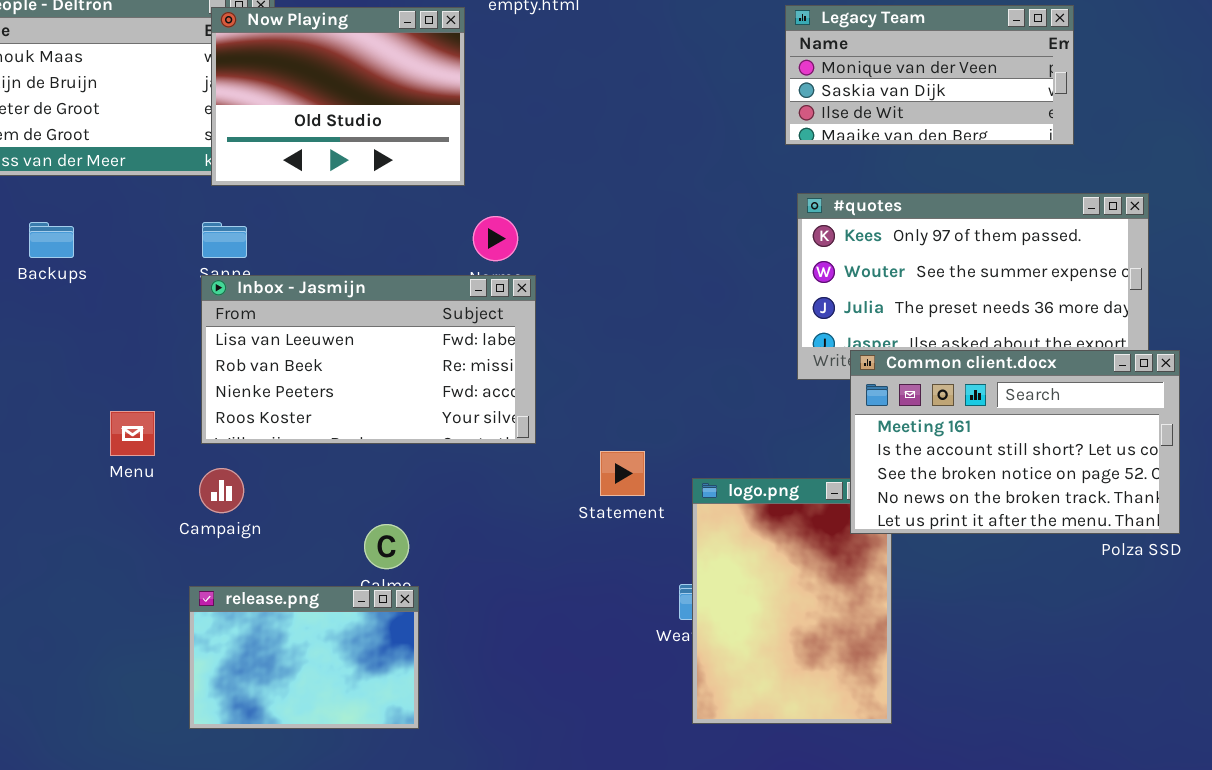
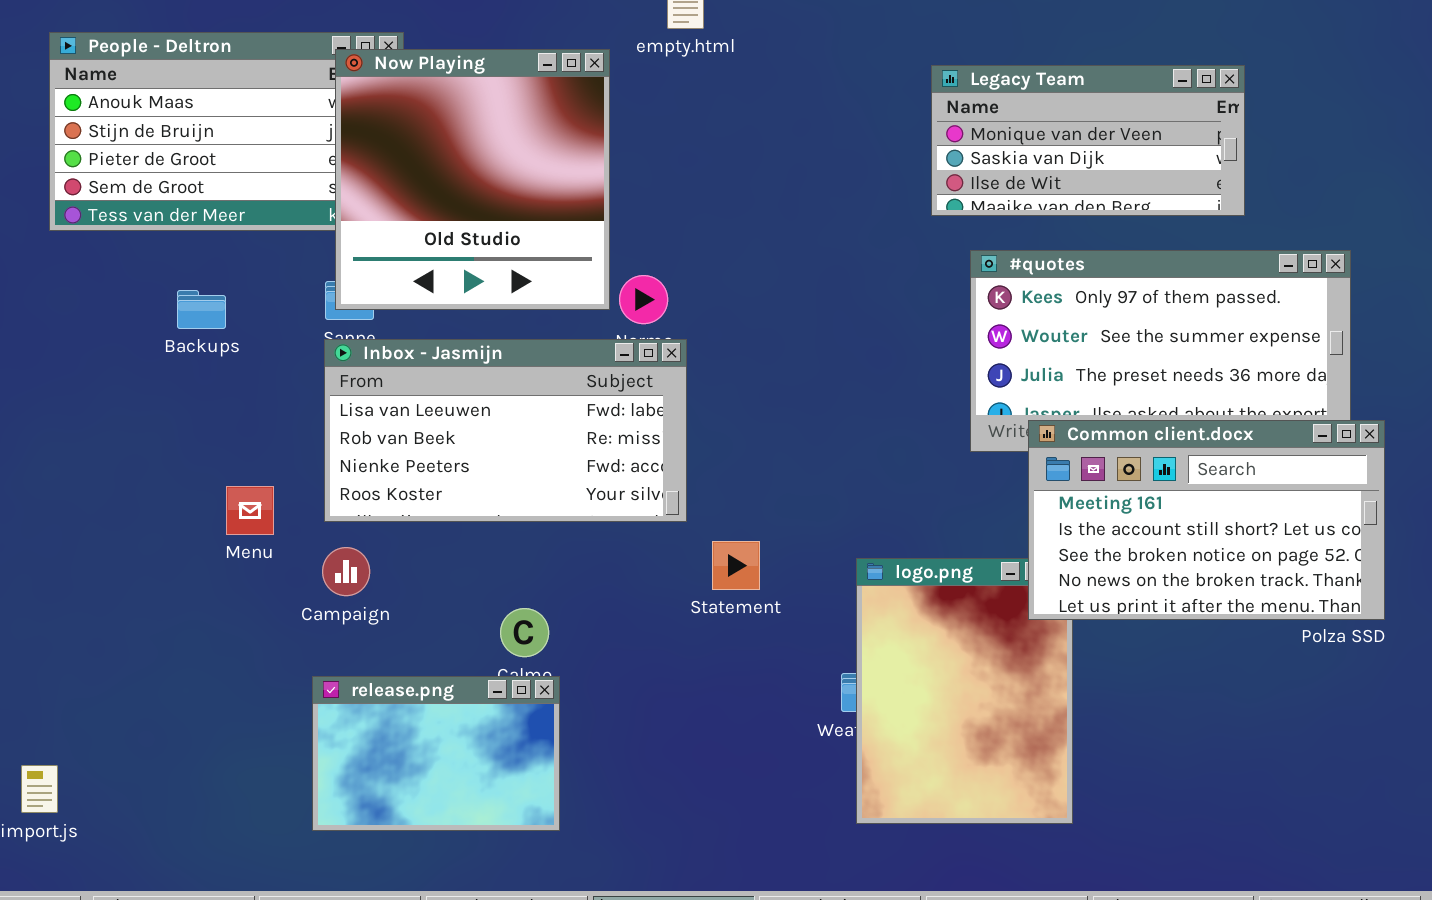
Legacy Team: [785,5,1074,145] -> [931,65,1245,216], moved
Now Playing: [211,7,465,186] -> [335,49,610,310], resized
Backups: [29,222,74,258] -> [177,290,226,329], moved
Statement: [600,451,645,496] -> [712,541,760,590], moved

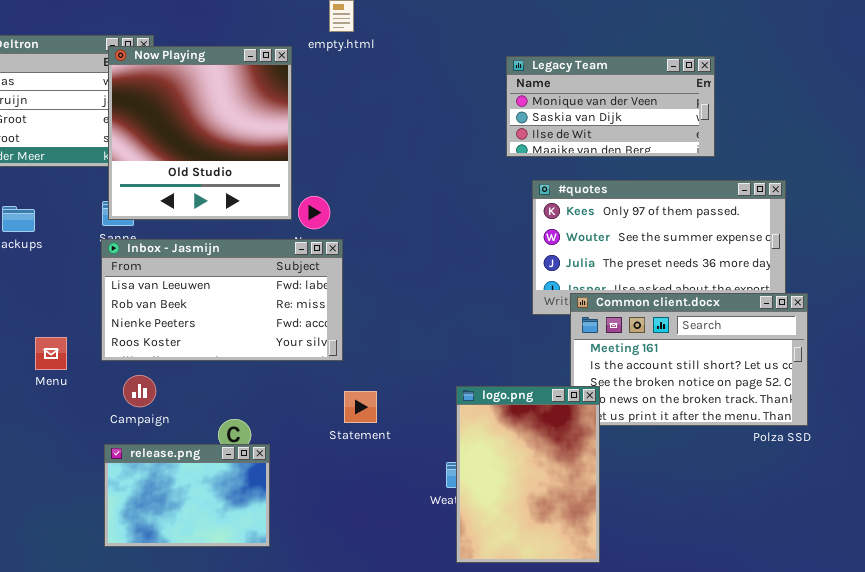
Statement: [712,541,760,590] -> [344,391,377,423], moved
Campaign: [322,547,370,596] -> [123,375,156,407], moved
logo.png: [856,558,1073,824] -> [456,386,600,563], raised
release.png: [312,676,560,831] -> [104,444,270,547], moved

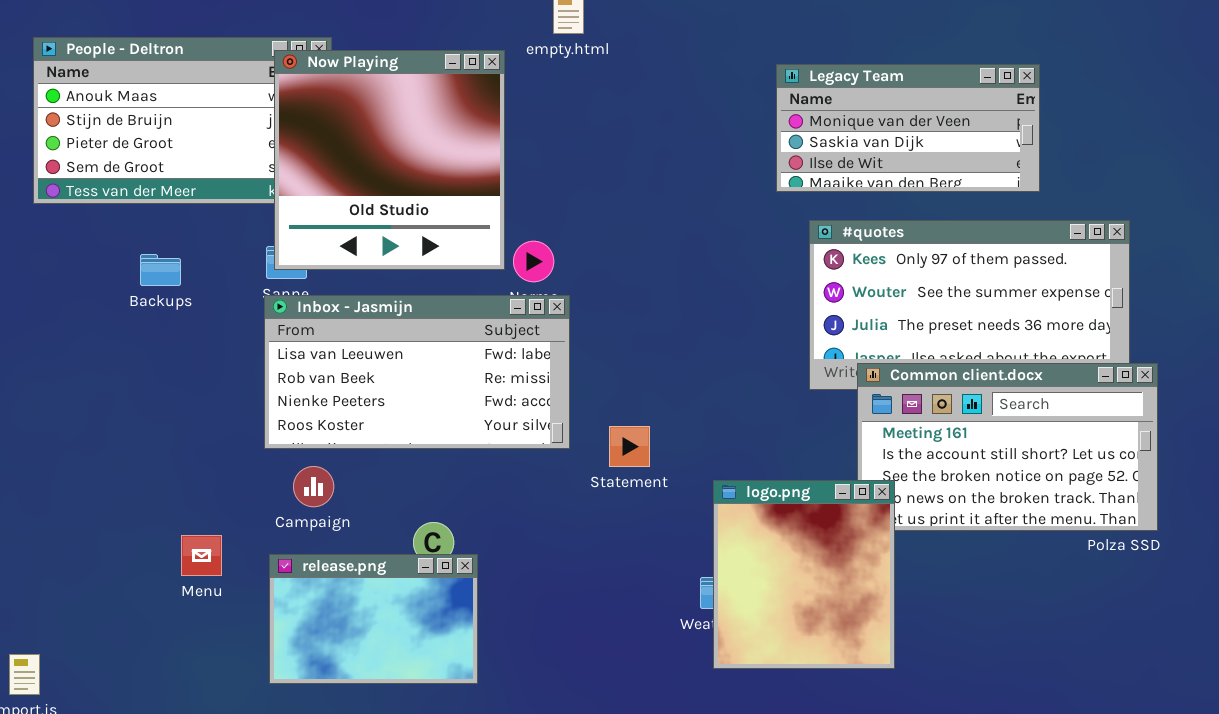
Menu: [35,337,67,370] -> [181,535,222,576], moved
logo.png: [456,386,600,563] -> [713,480,895,669], resized
Statement: [344,391,377,423] -> [609,426,650,467], moved

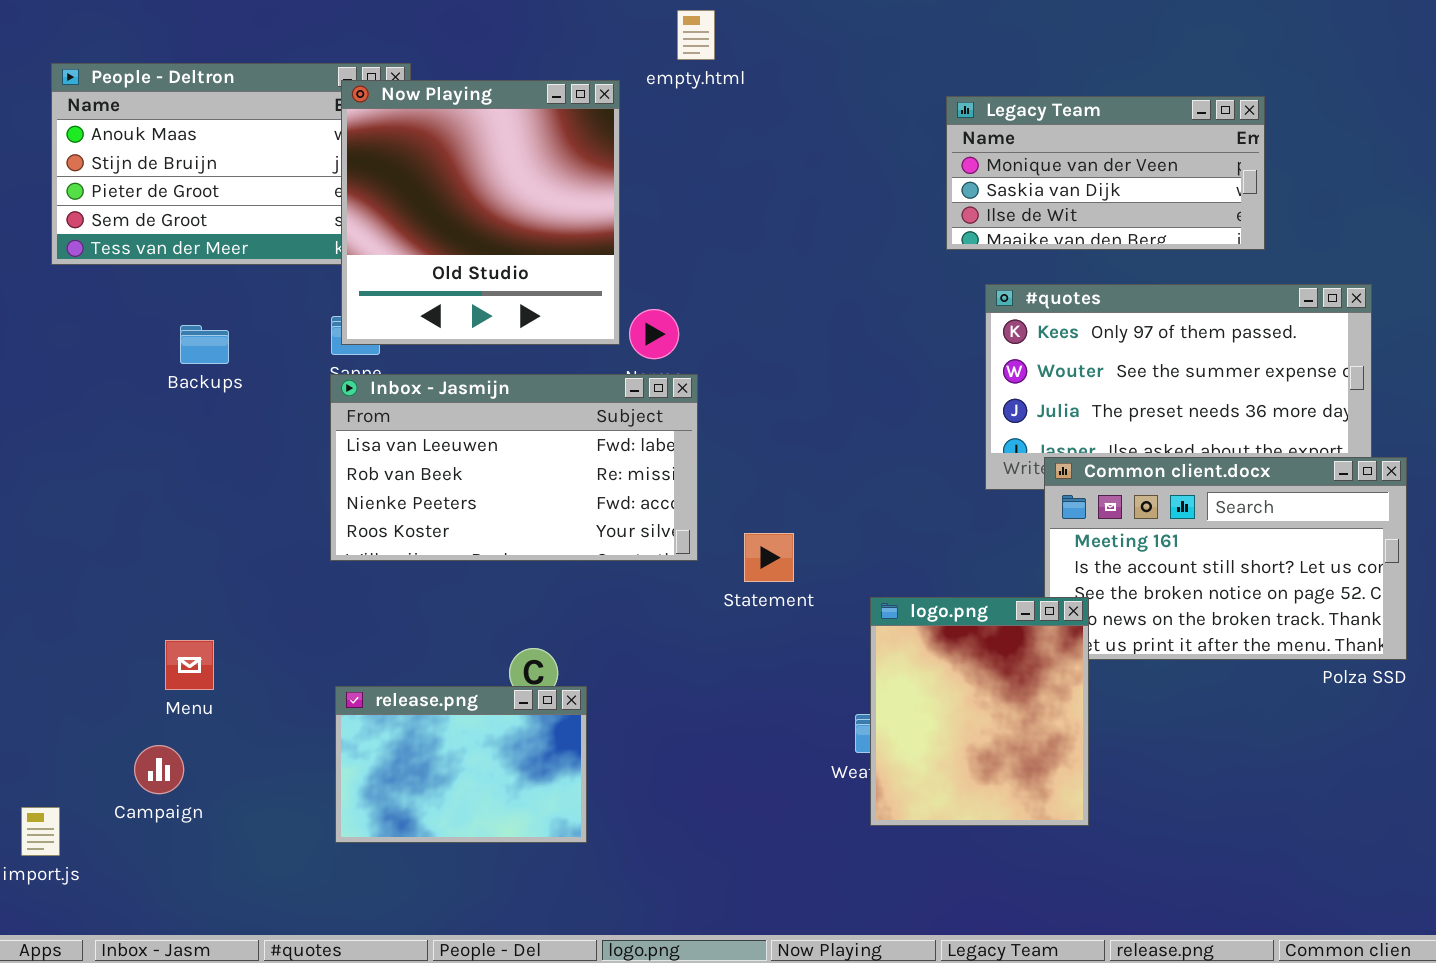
Campaign: [293,466,334,507] -> [134,745,184,794], moved
Menu: [181,535,222,576] -> [165,640,214,690], moved

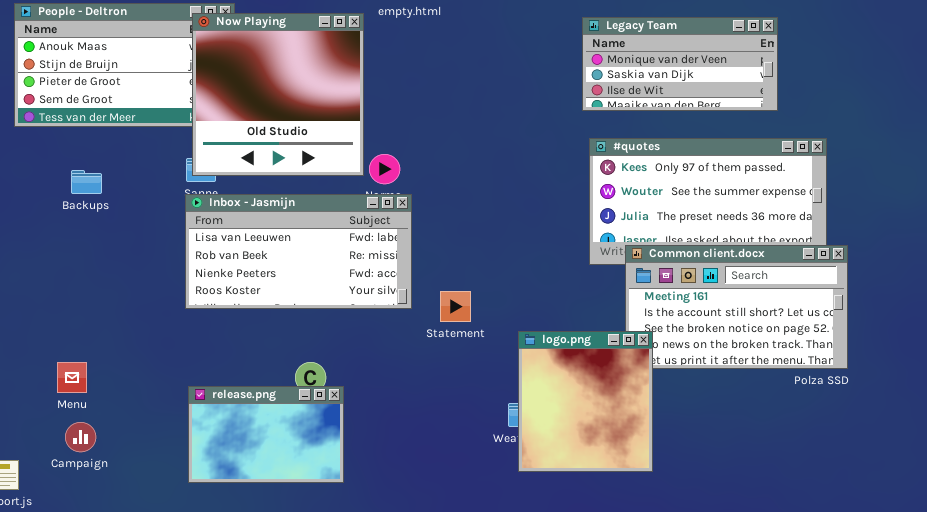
Legacy Team: [946,96,1265,250] -> [582,17,778,111], moved
Backups: [180,325,229,364] -> [71,170,102,194], moved
Menu: [165,640,214,690] -> [57,362,87,393], moved

